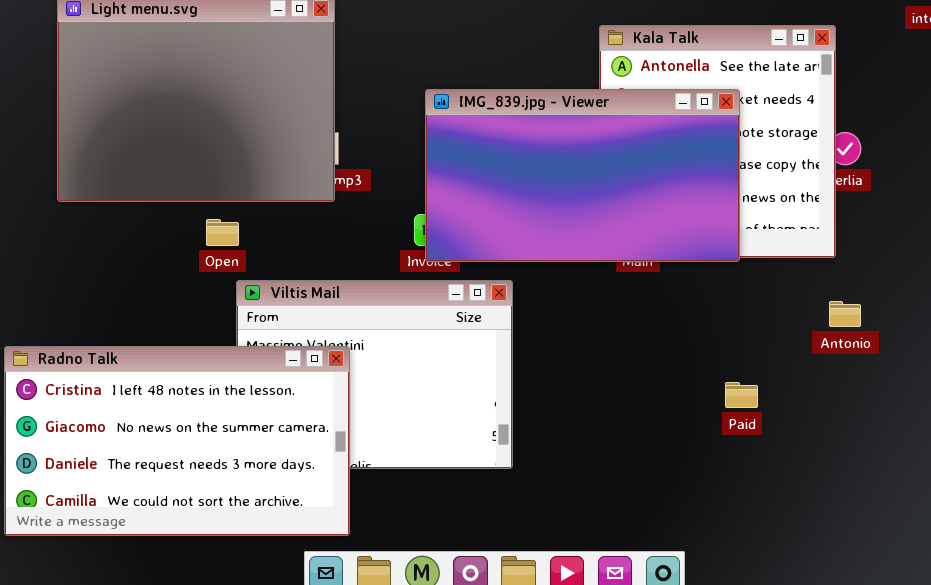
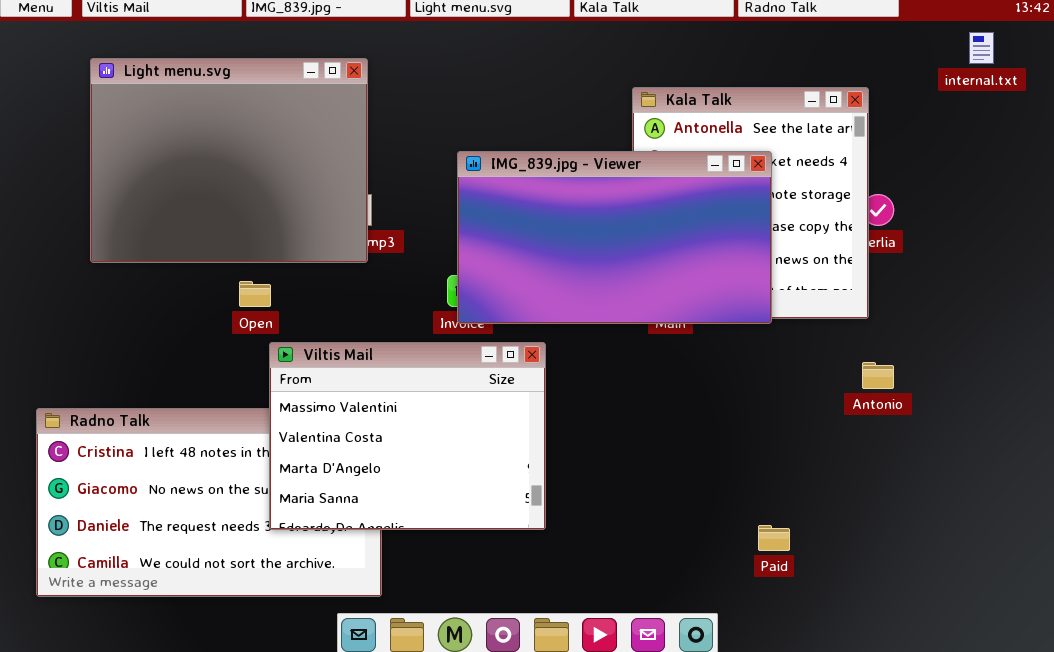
Viltis Mail: [236,280,513,469] -> [269,342,546,530], raised
Paid: [725,382,758,408] -> [758,525,790,551], moved

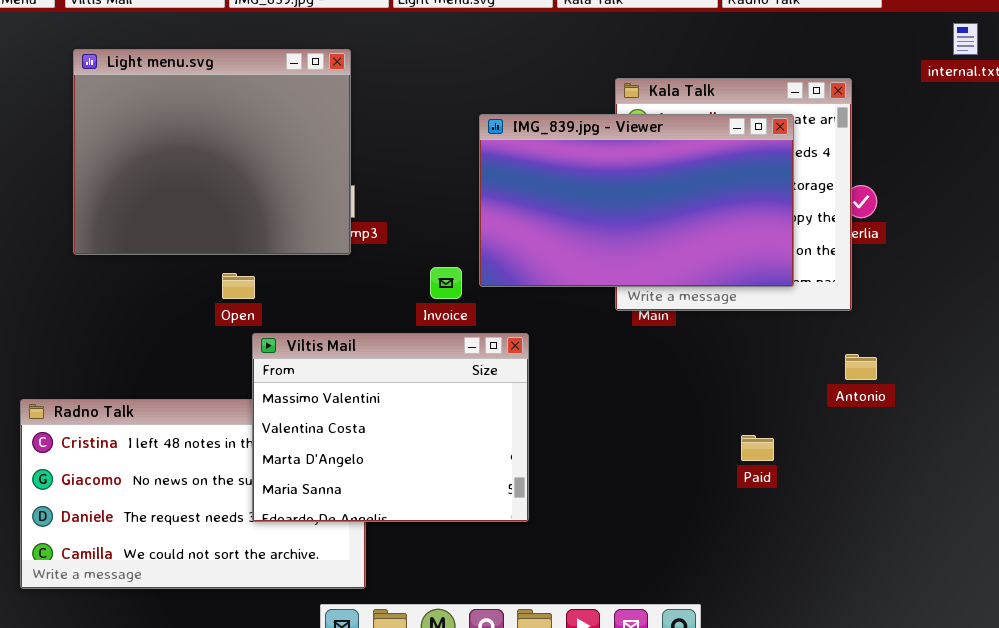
IMG_839.jpg - Viewer: [457,151,772,324] -> [479,114,794,287], moved
Paid: [758,525,790,551] -> [741,435,774,461], moved

